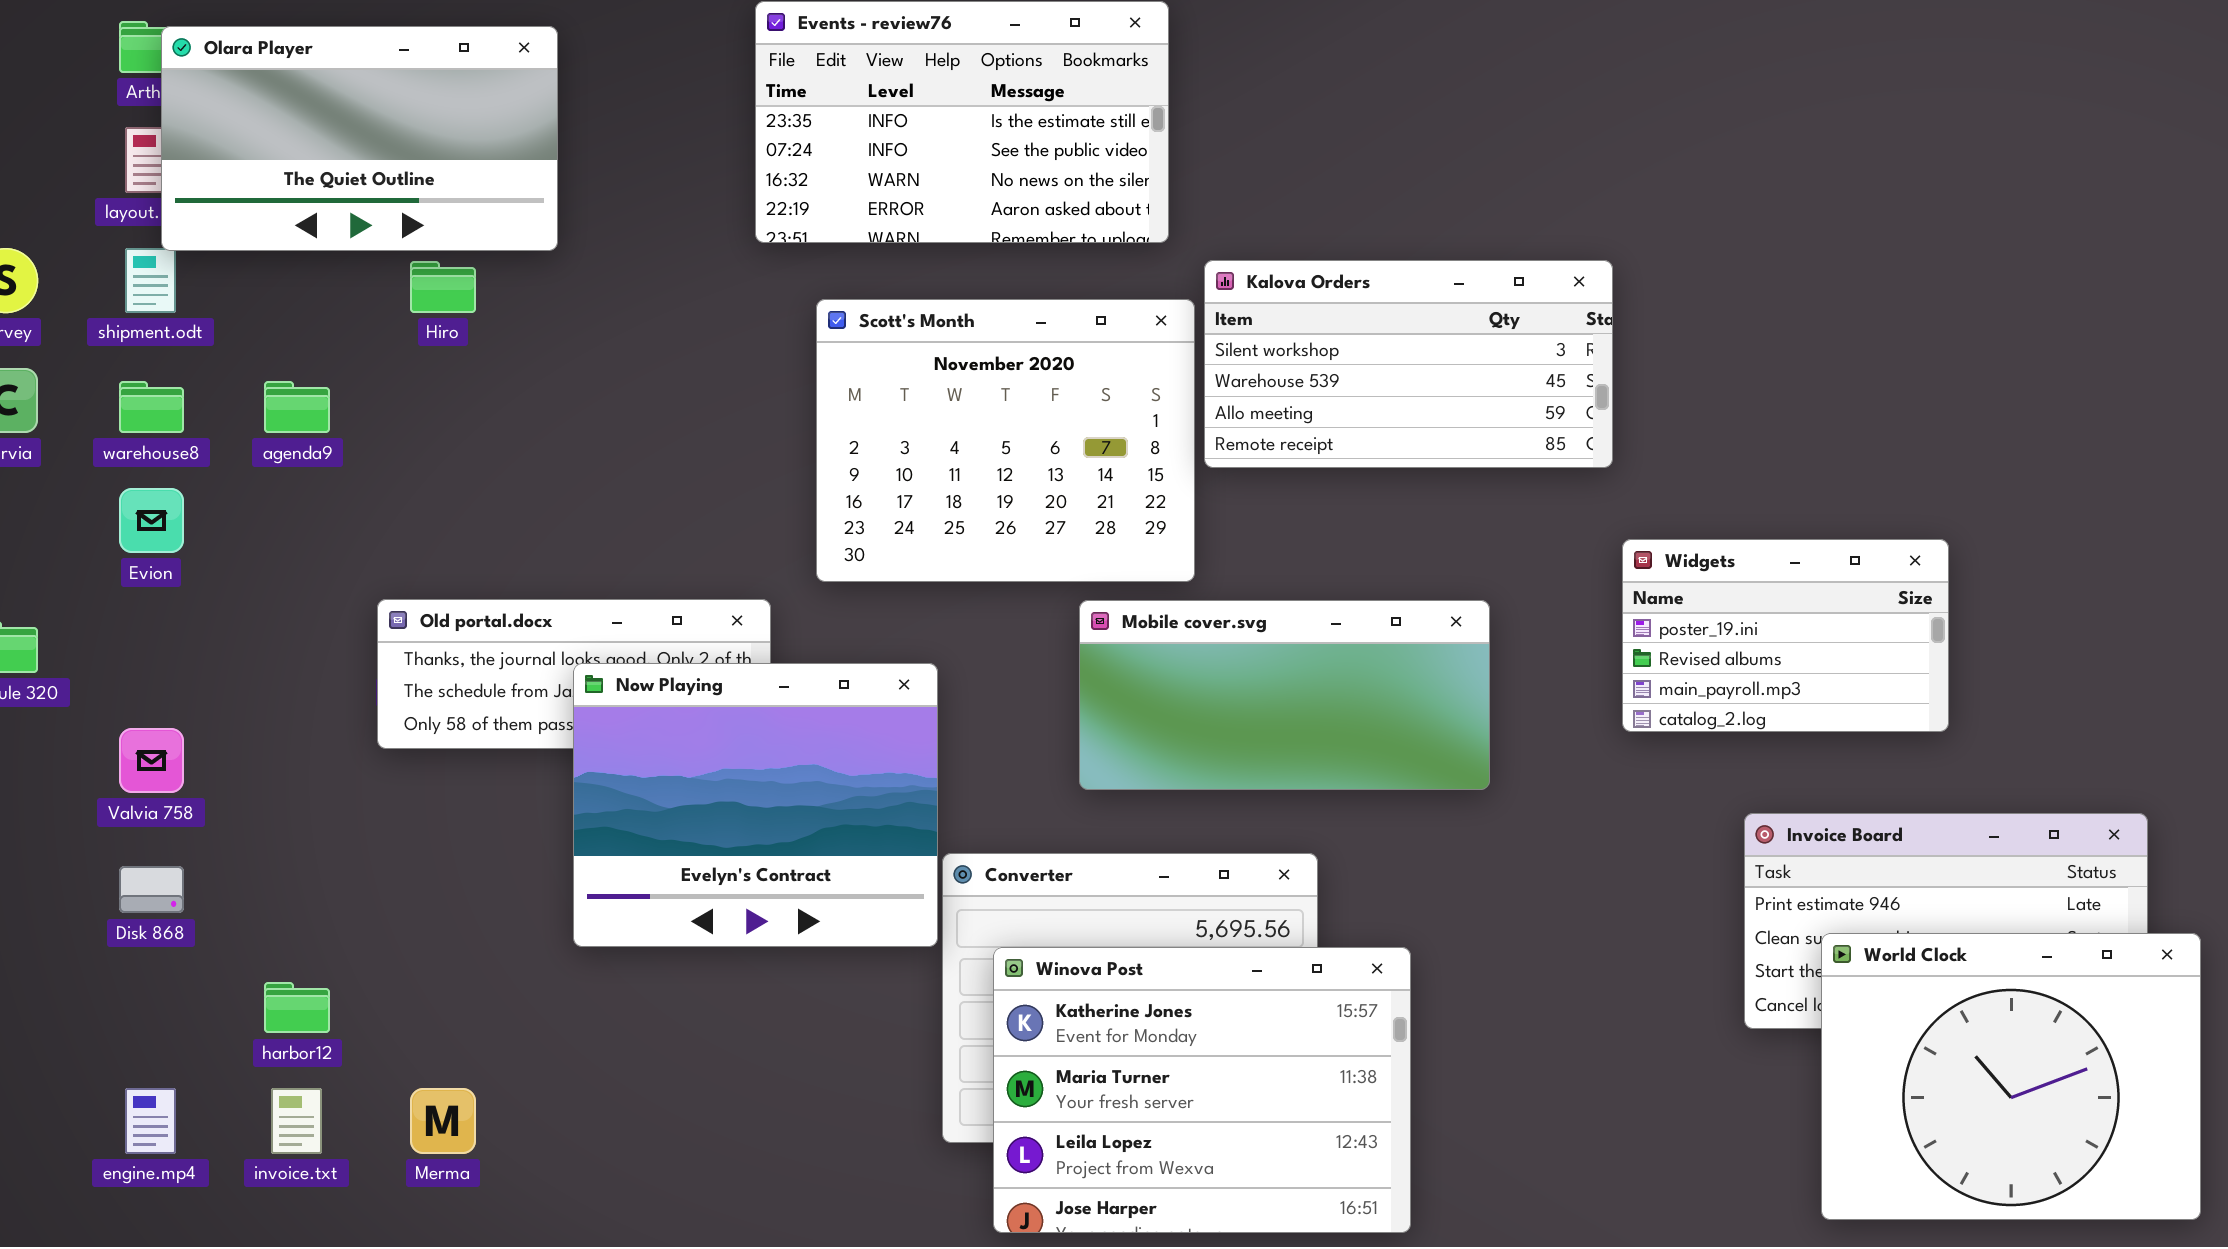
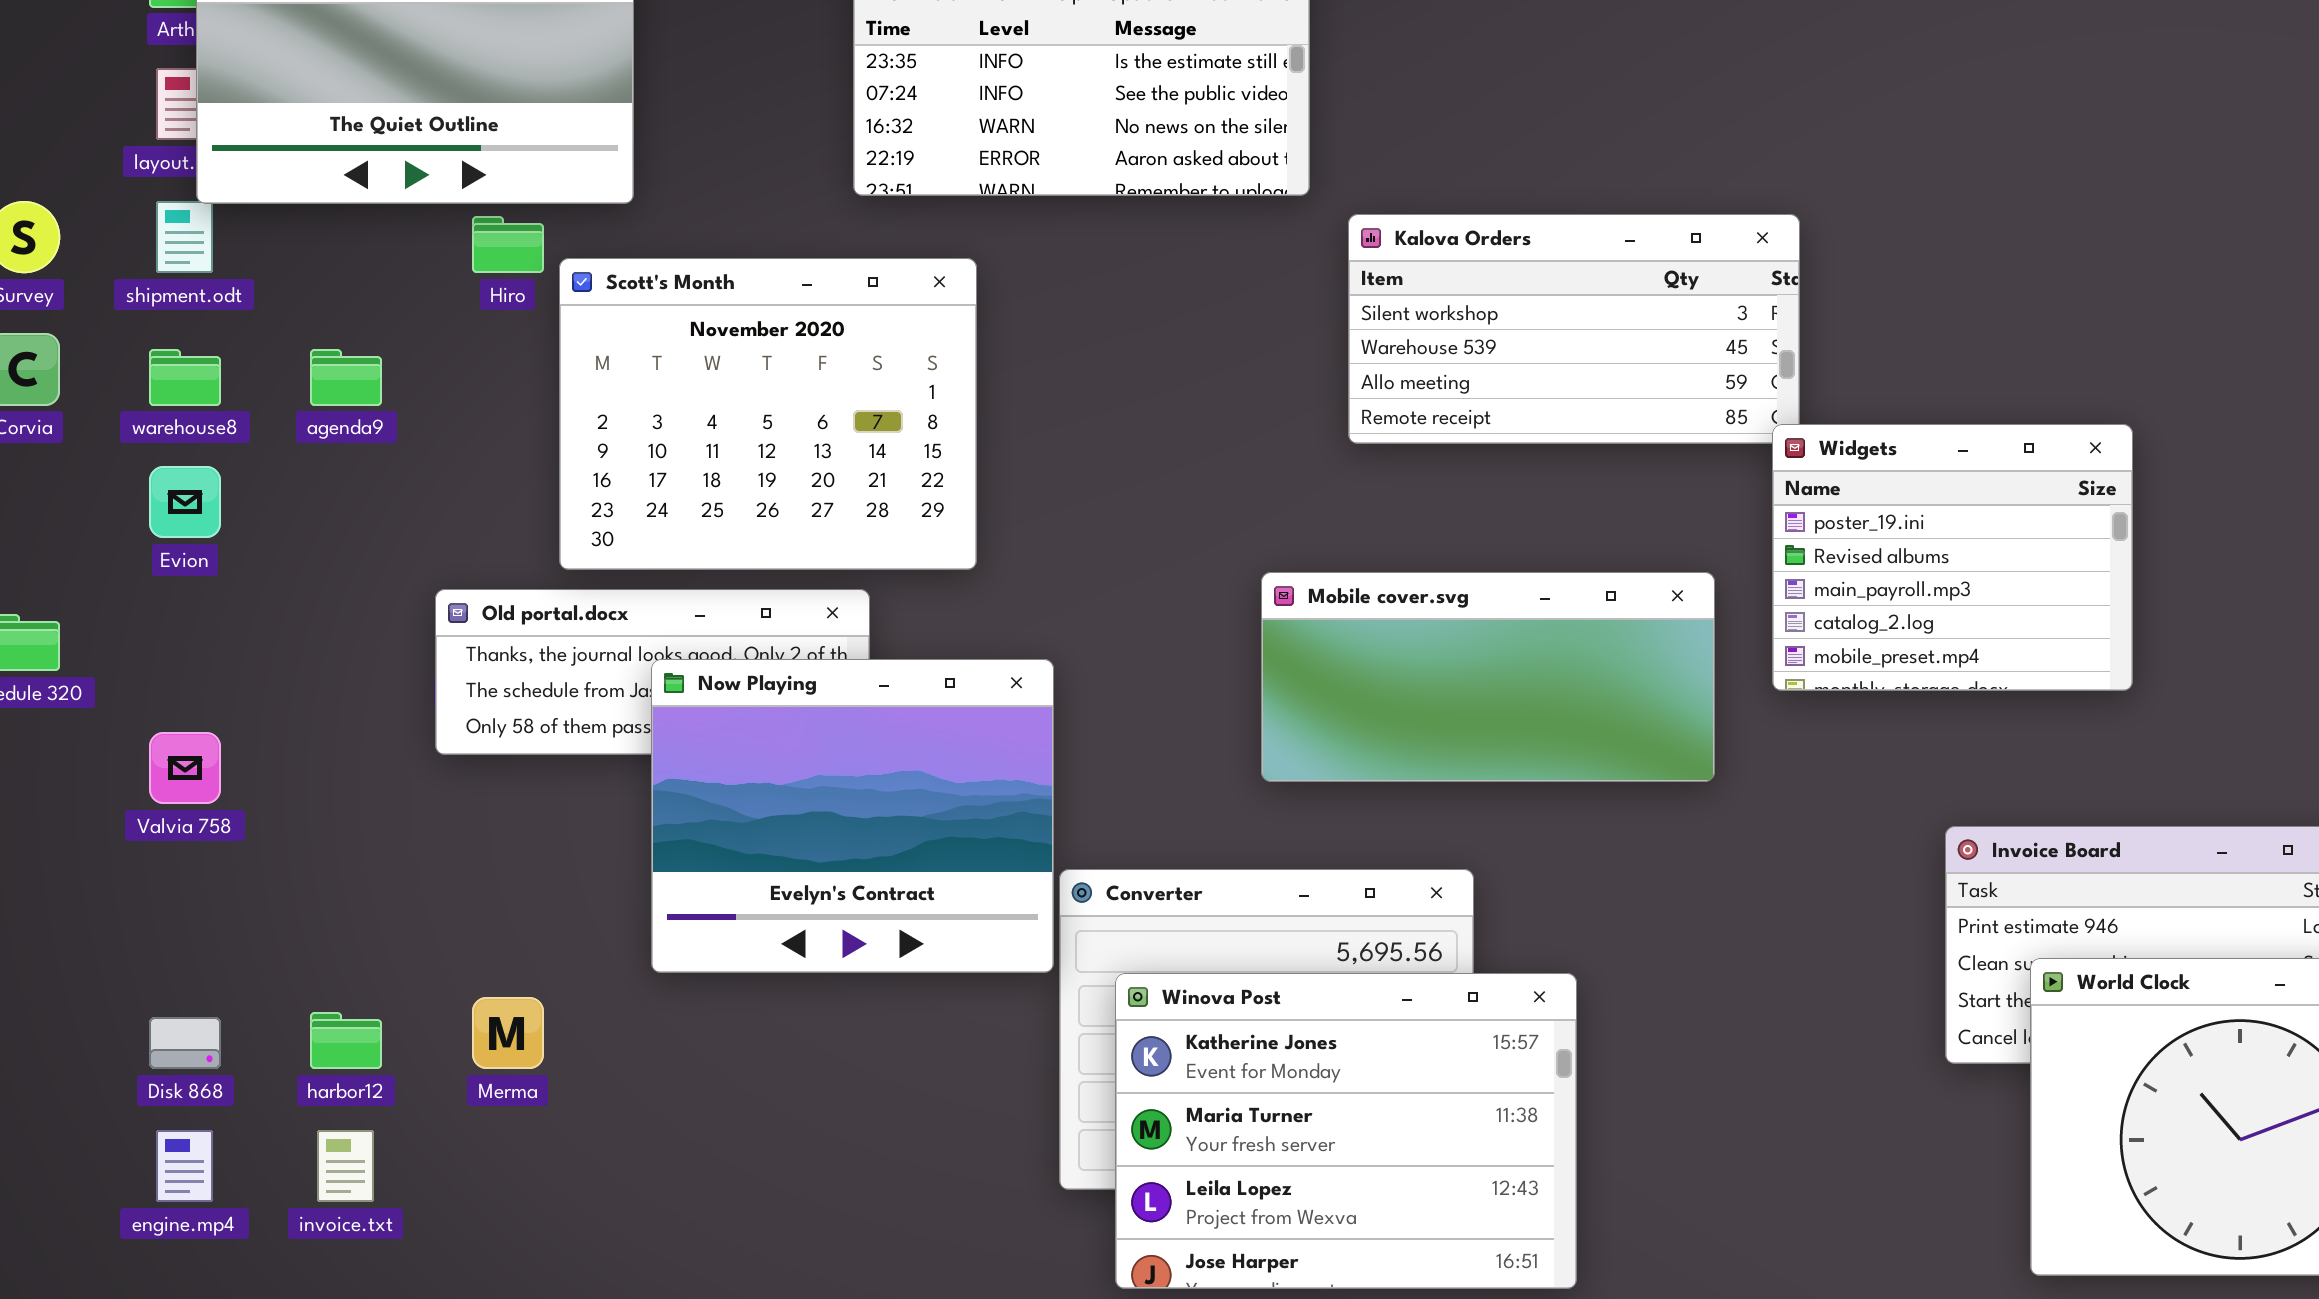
Scott's Month: [816,299,1195,582] -> [559,258,977,570], moved
Widgets: [1622,539,1949,732] -> [1772,424,2133,691], moved, resized
Mobile cover.svg: [1079,600,1490,790] -> [1261,572,1715,782], moved
Disk 868: [119,866,184,913] -> [149,1017,221,1069], moved
Merma: [410,1088,476,1154] -> [472,997,544,1069], moved

